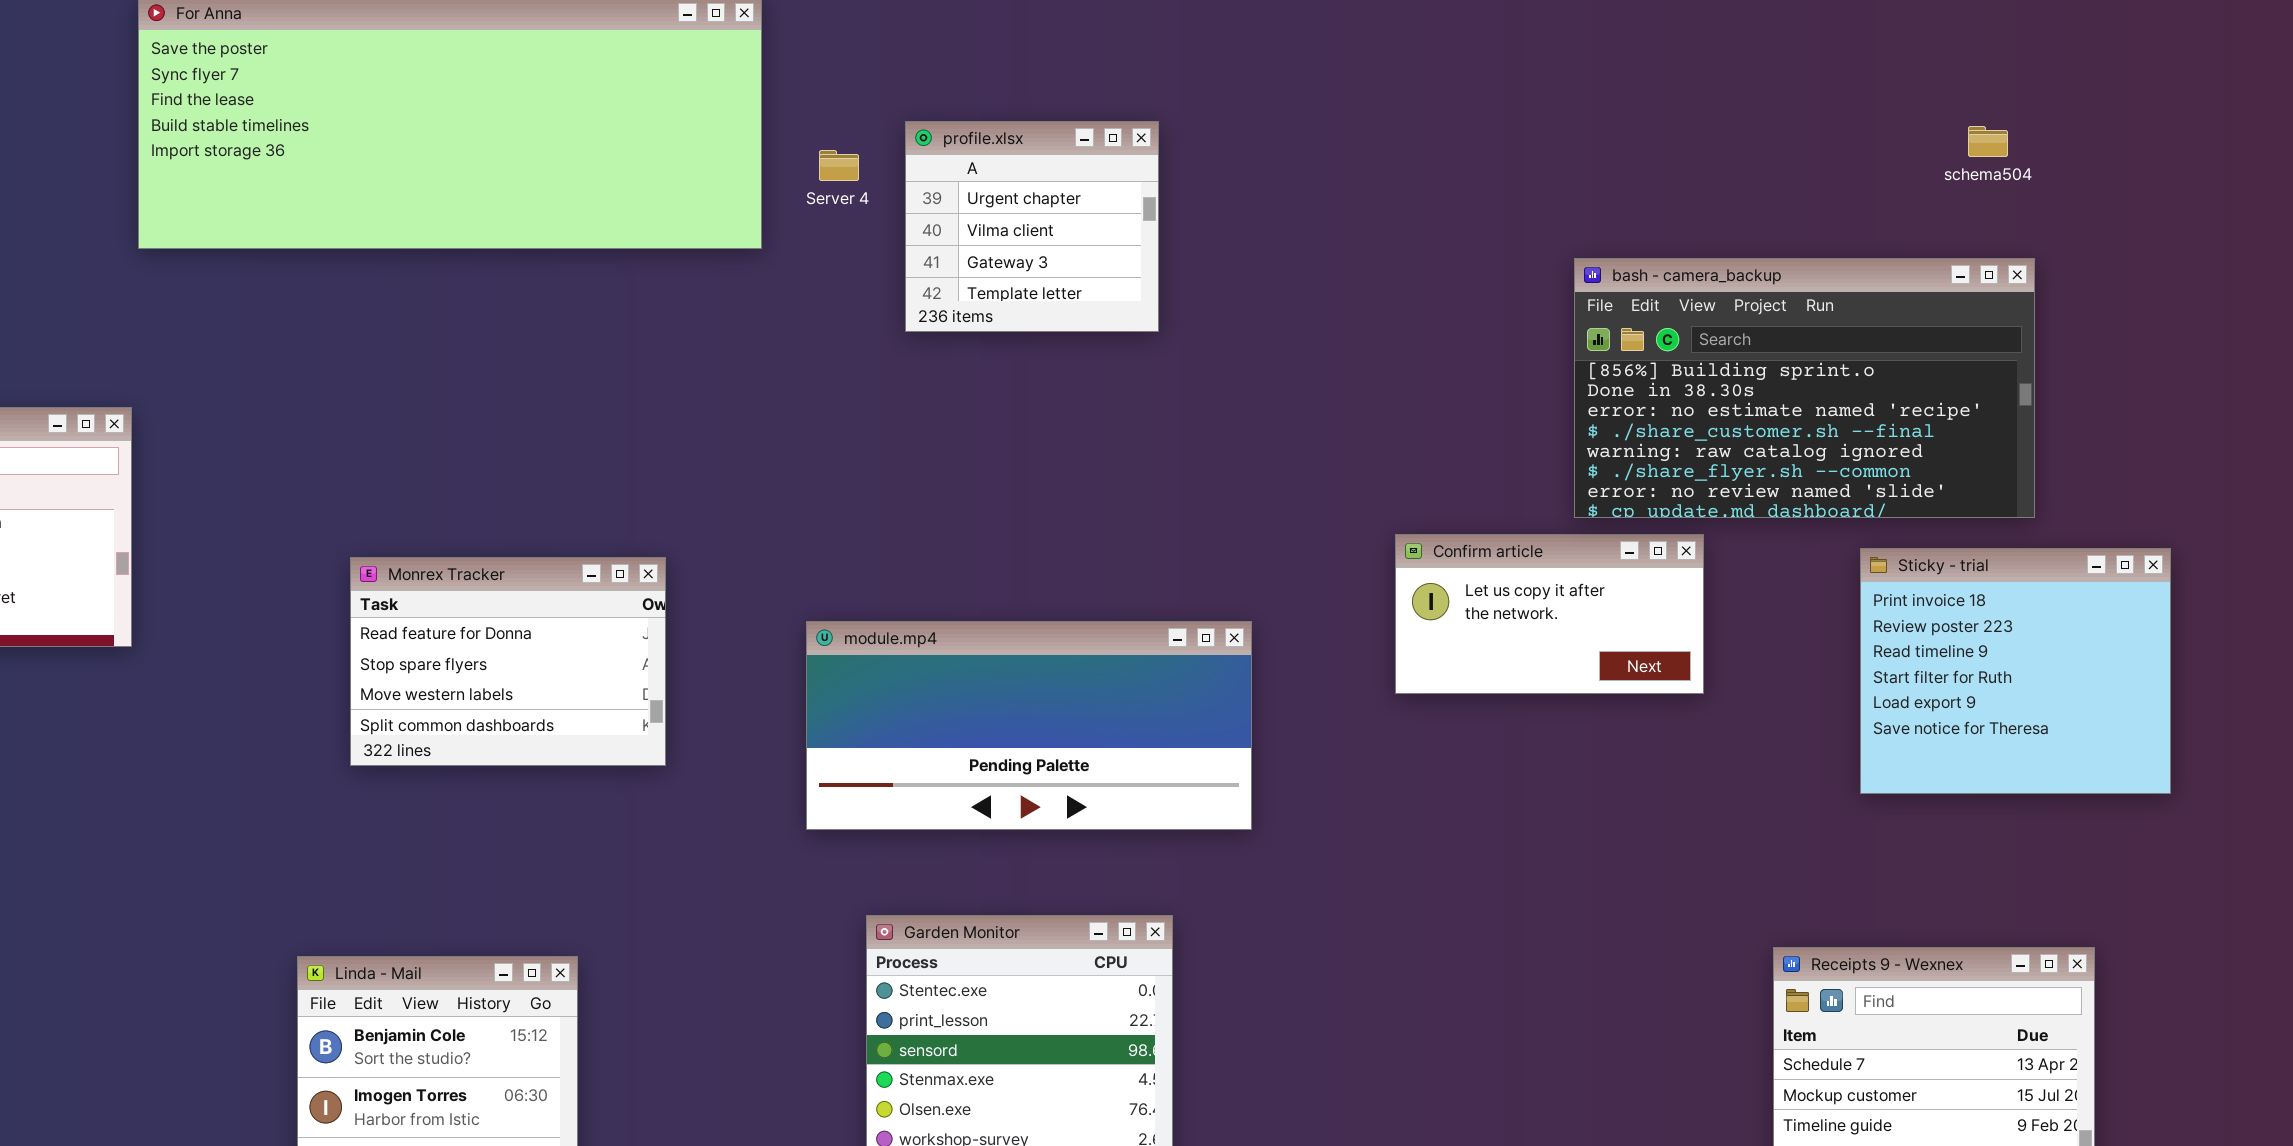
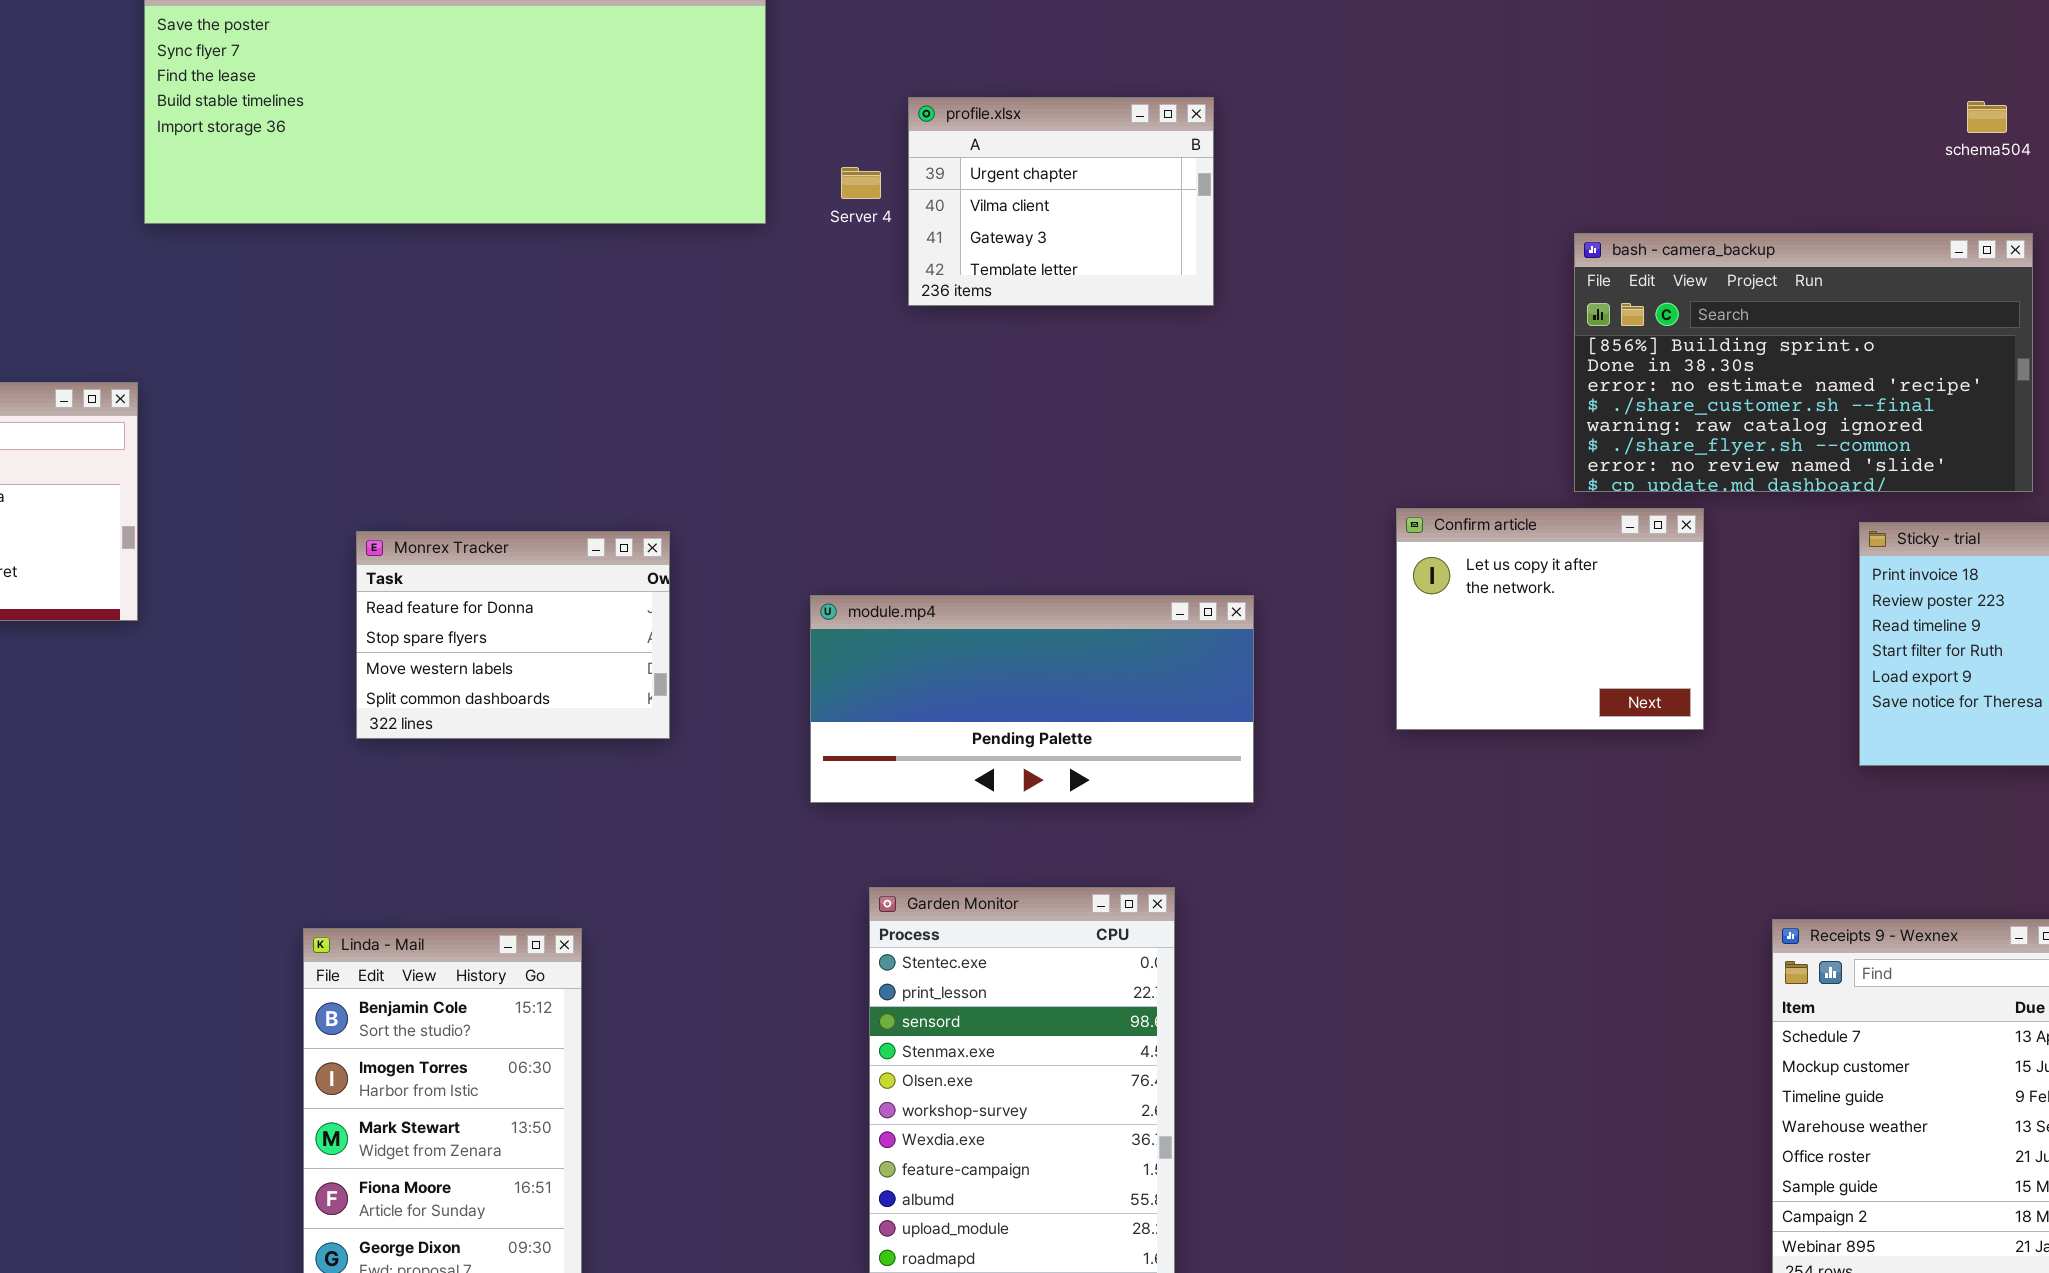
profile.xlsx: [905,121,1159,332] -> [908,97,1214,306], resized
Server 4: [819,150,859,181] -> [841,167,881,199], moved
Confirm article: [1395,534,1704,694] -> [1396,508,1704,730], resized

